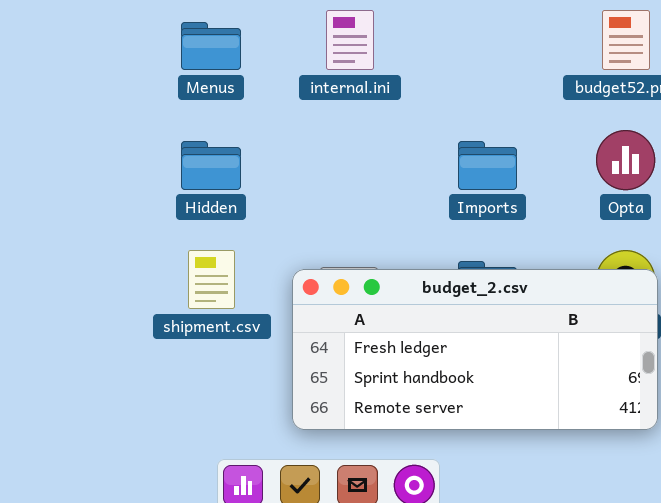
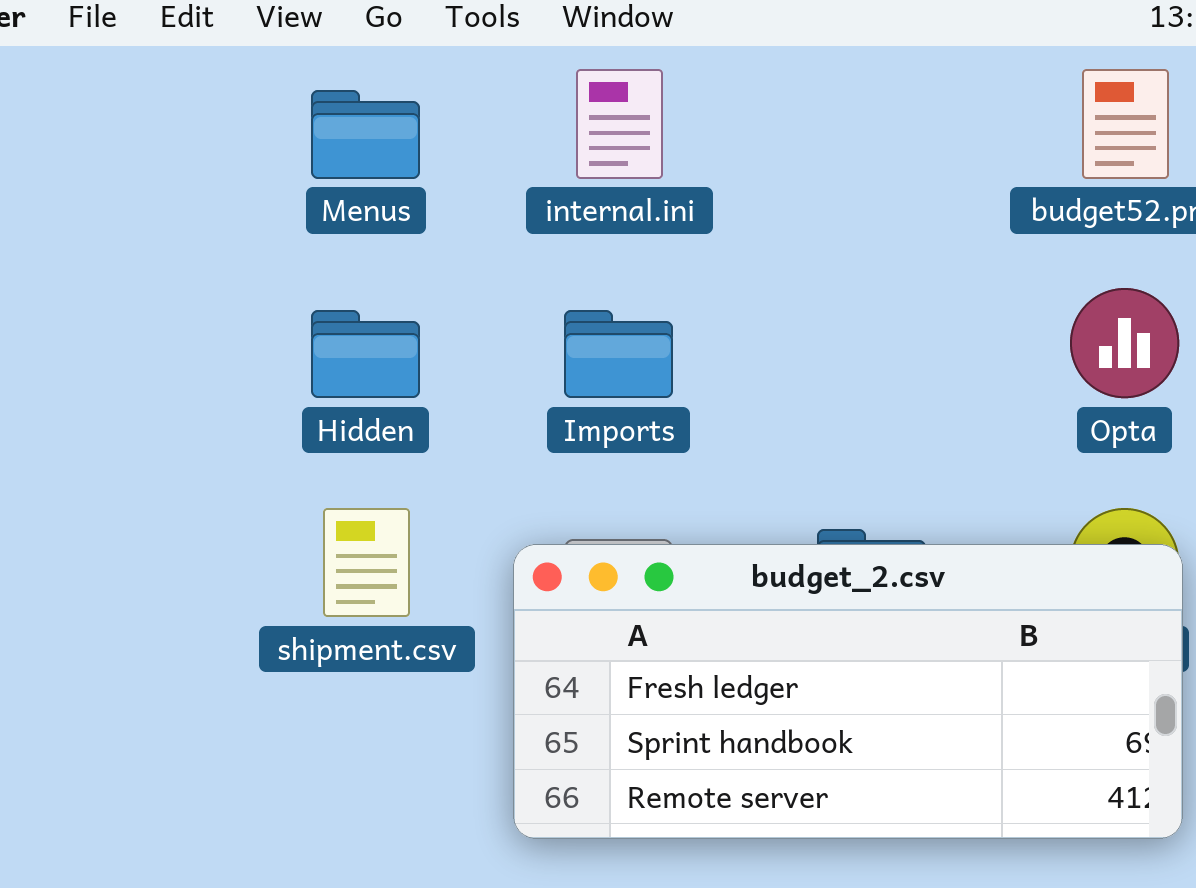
Imports: [458,141,517,190] -> [564,310,673,398], moved

